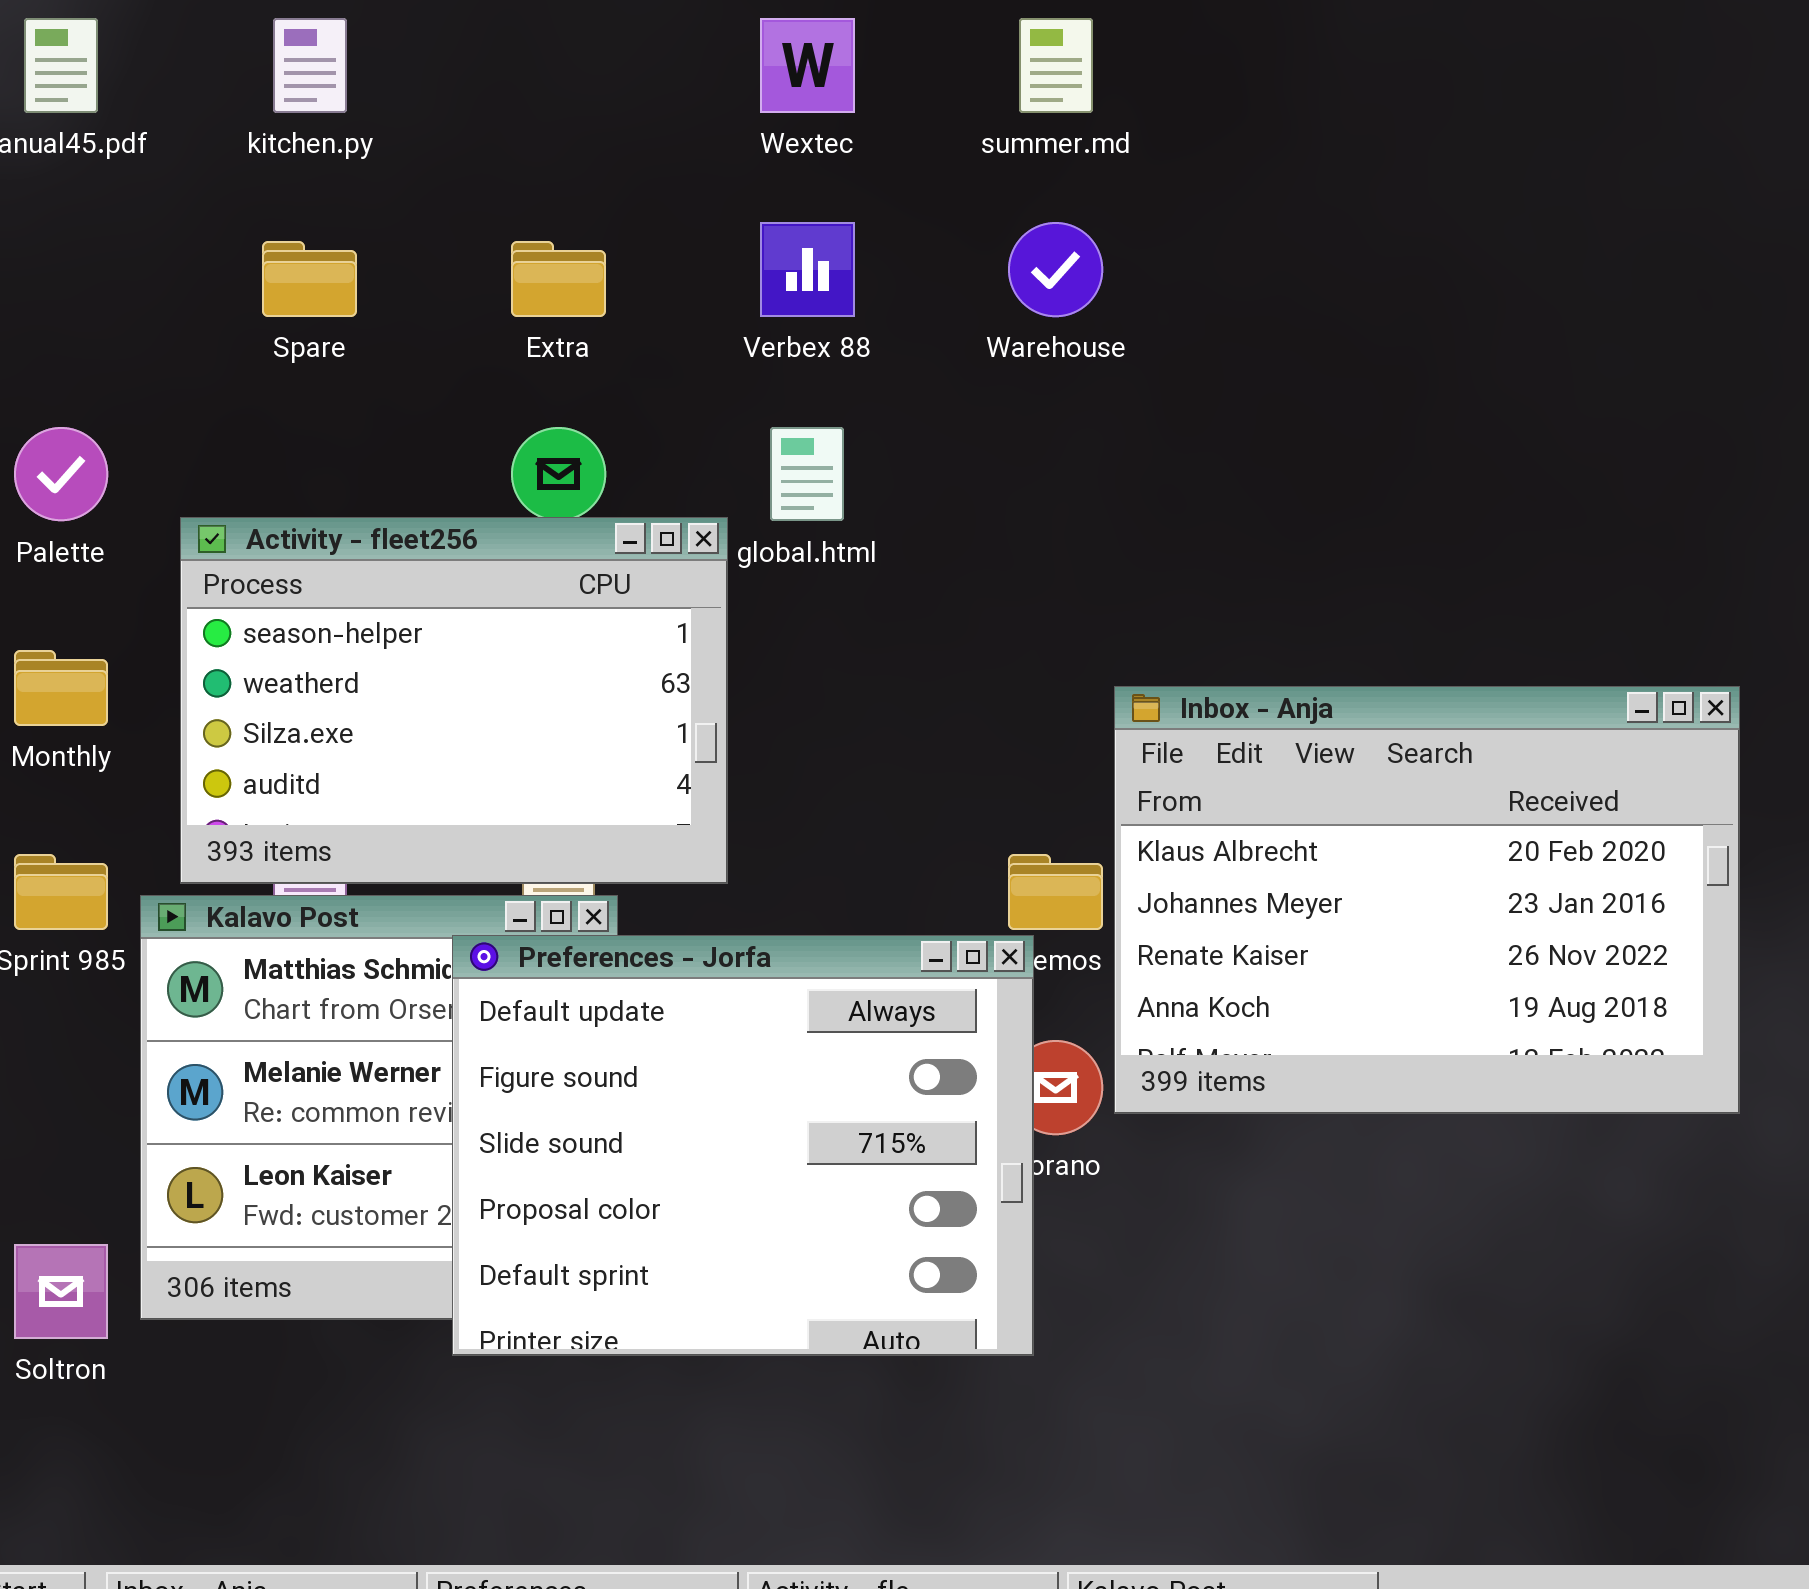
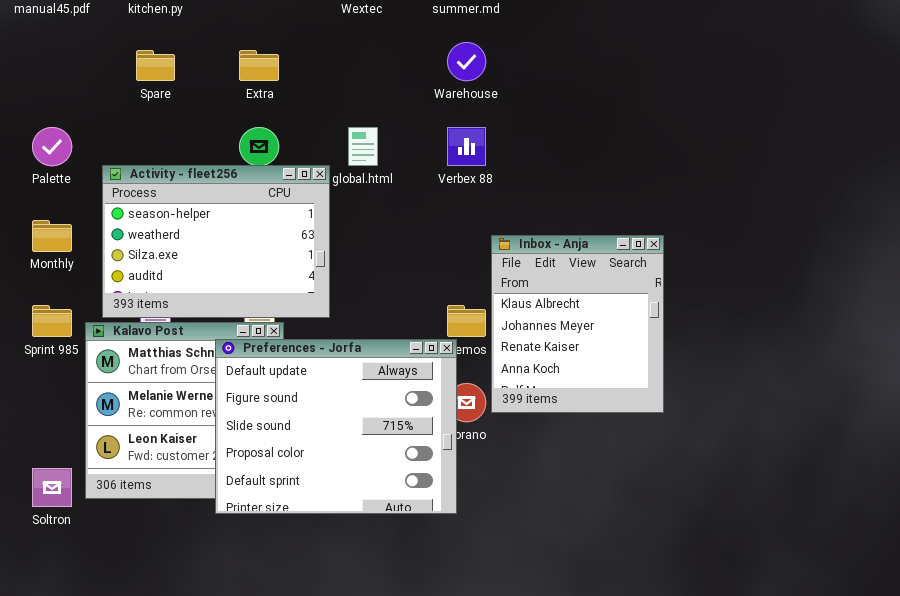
Verbex 88: [760,222,855,317] -> [447,127,486,166], moved
Inbox - Anja: [1114,686,1740,1114] -> [491,235,664,413], resized

